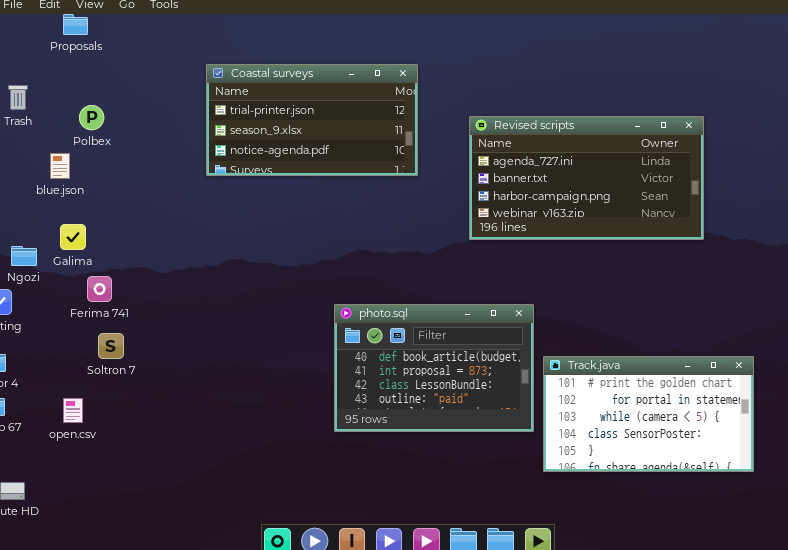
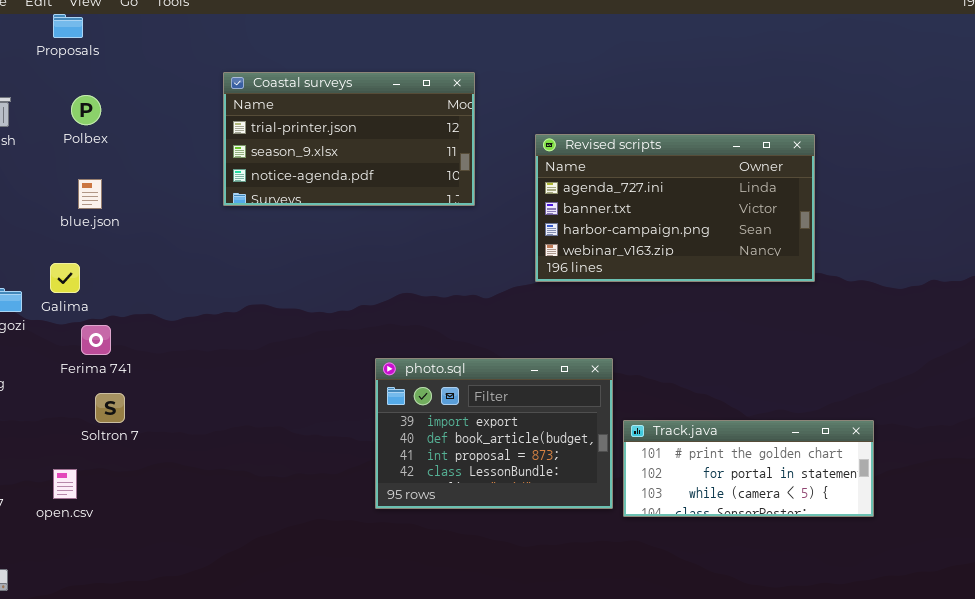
Polbex: [79,105,104,130] -> [71,95,101,125], moved
blue.json: [50,153,70,179] -> [78,179,102,209], moved
photo.sql: [334,304,534,432] -> [375,358,613,509], scrolled up 1 row
Track.java: [543,356,754,472] -> [623,420,874,517], resized

